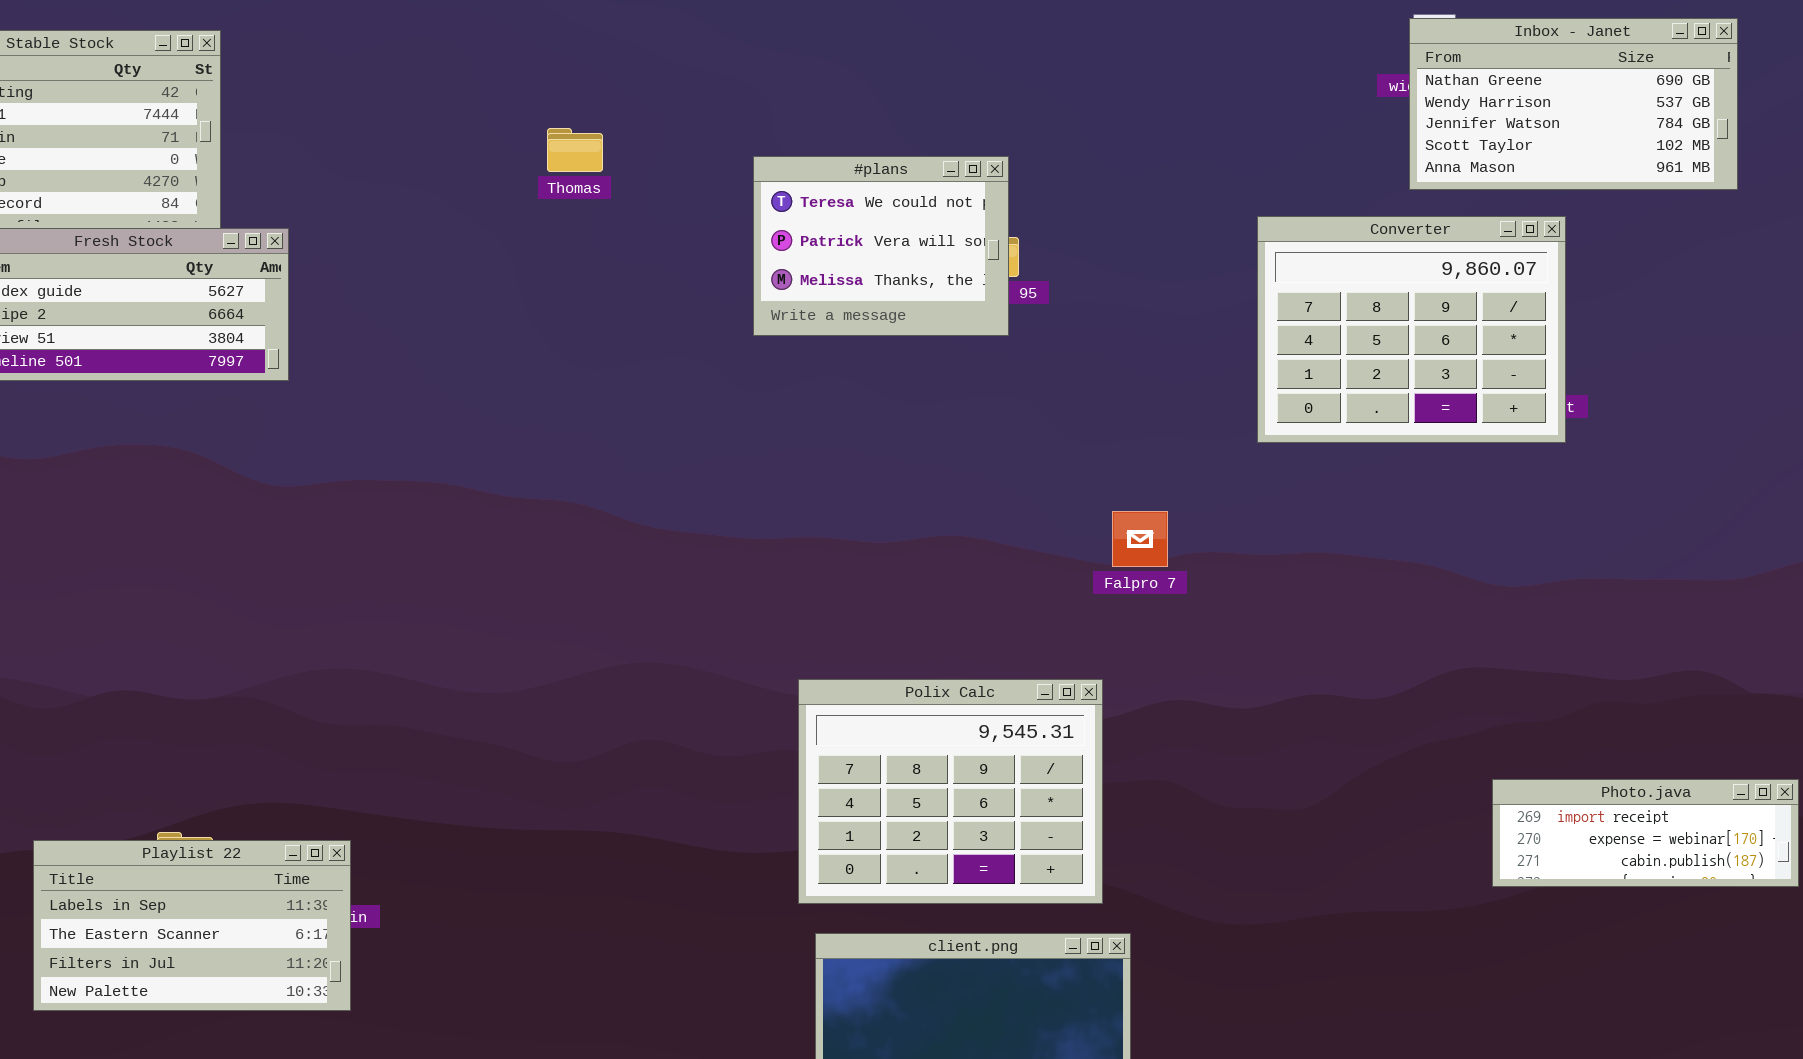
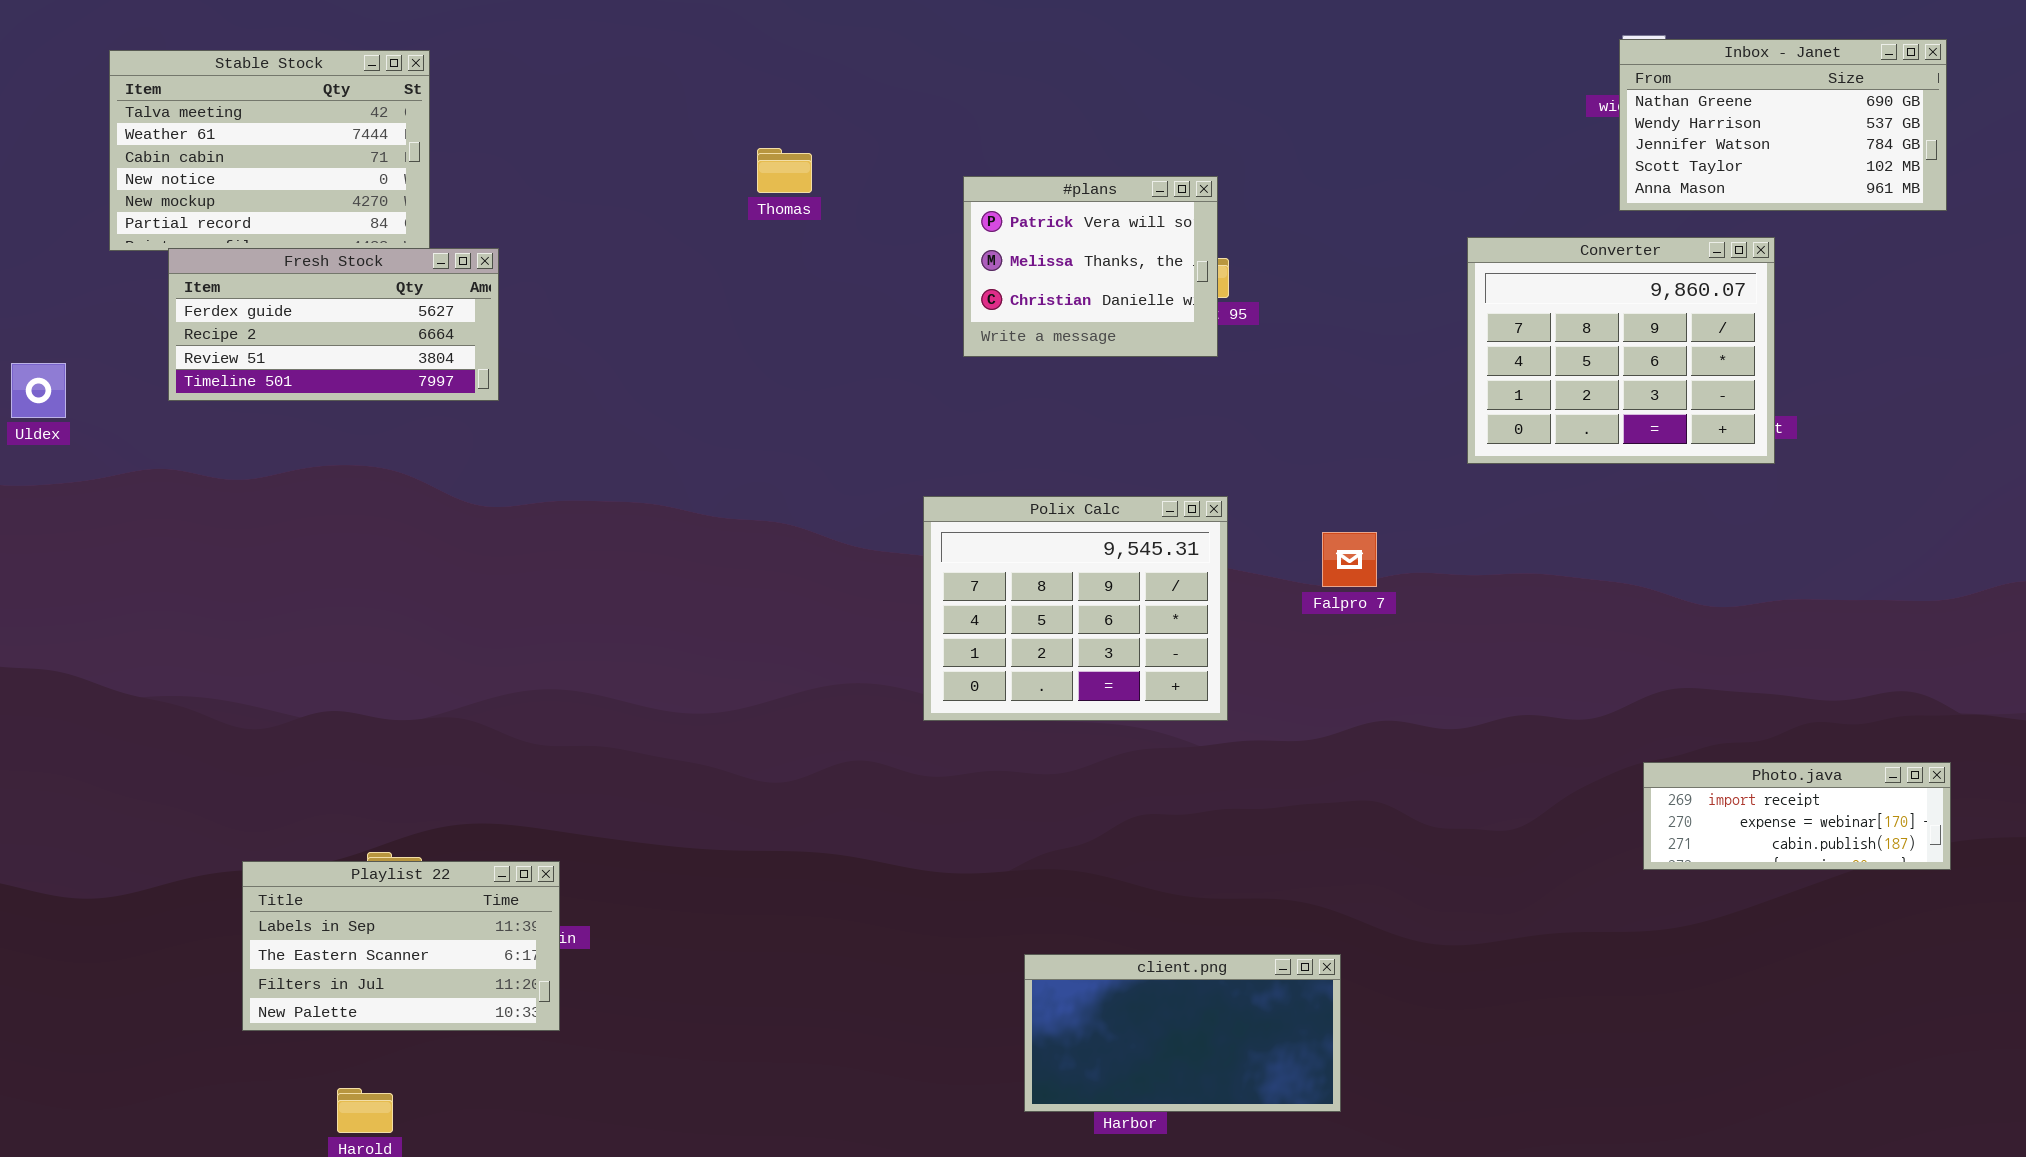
#plans: [753,156,1009,336] -> [963,176,1218,357], scrolled down 1 row
Polix Calc: [798,679,1103,904] -> [923,496,1228,721], moved
Photo.java: [1492,779,1799,887] -> [1643,762,1951,870], moved

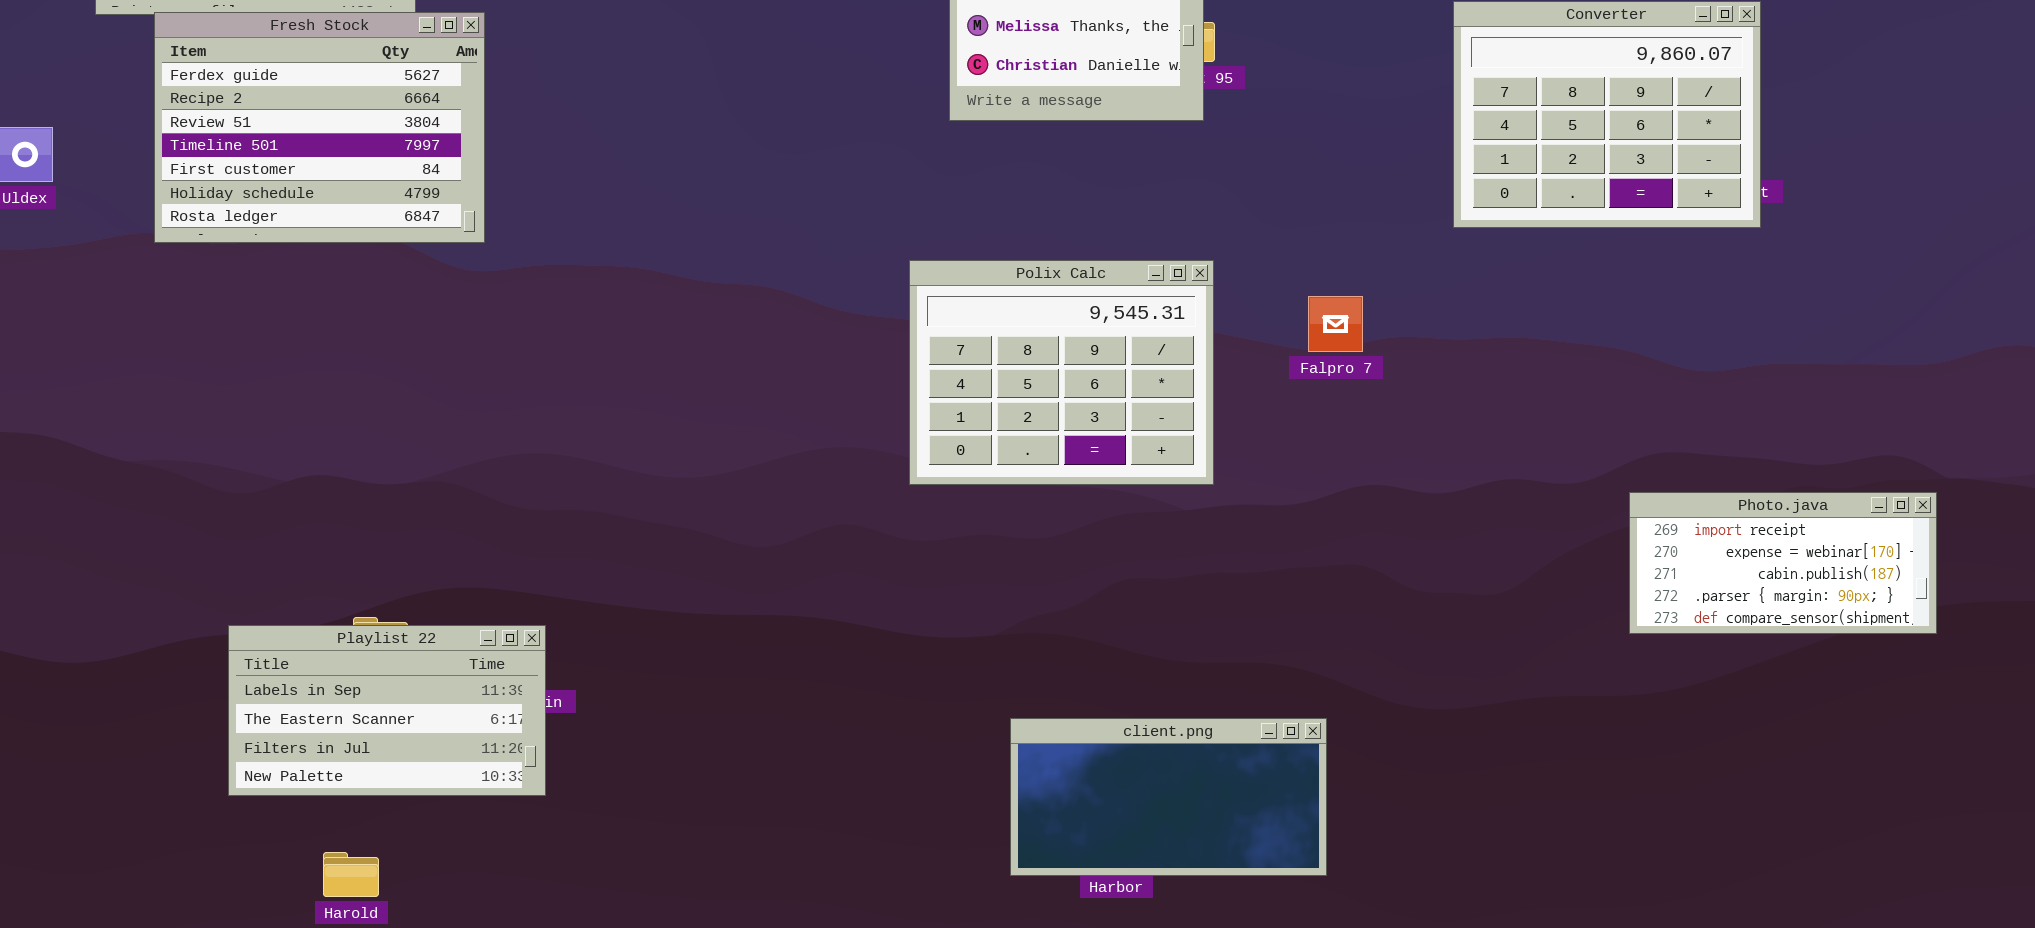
Fresh Stock: [168,248,499,401] -> [154,12,485,243], resized
Photo.java: [1643,762,1951,870] -> [1629,492,1937,634], resized

